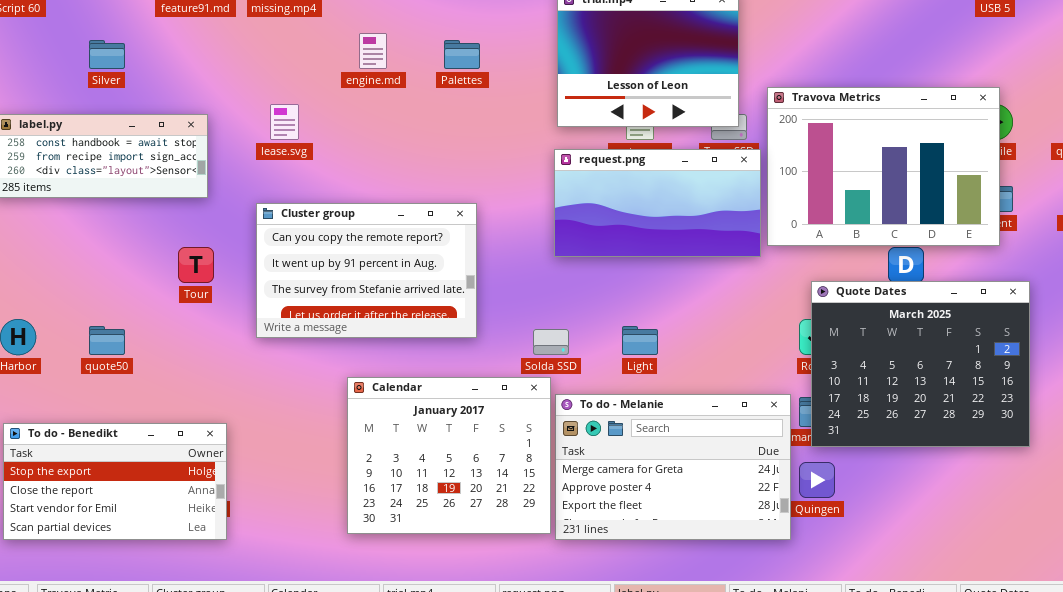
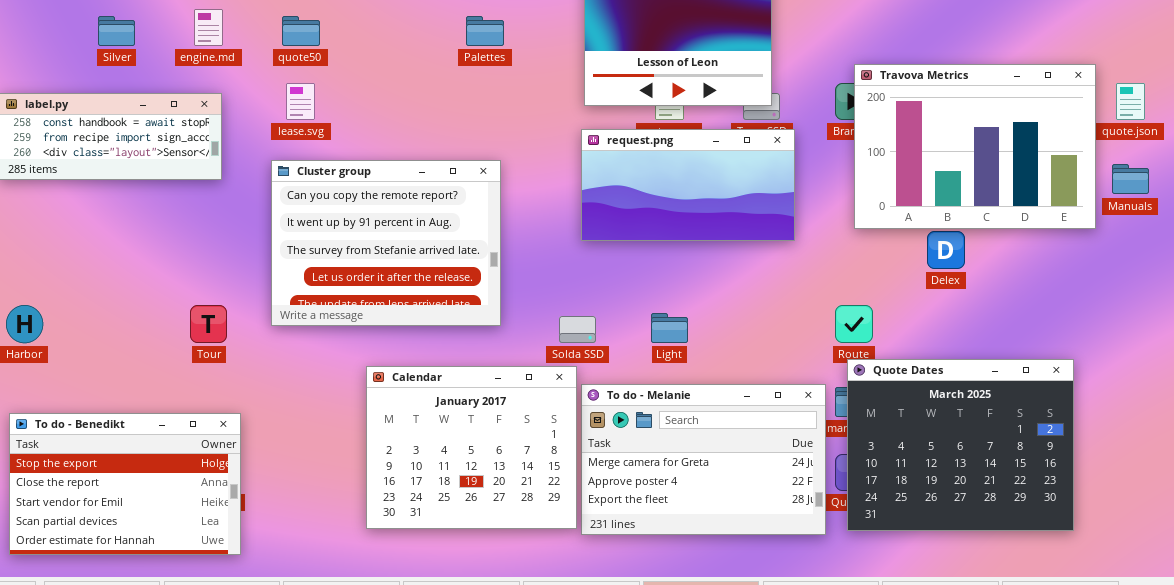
engine.md: [359,33,387,69] -> [194,9,223,46], moved
Travova Metrics: [767,87,1000,246] -> [854,64,1096,229], moved
Cluster group: [256,203,477,338] -> [271,160,501,326], resized
Tour: [178,247,214,283] -> [190,305,227,343], moved
Quote Dates: [811,281,1030,447] -> [847,359,1074,531], moved
quote50: [89,326,125,355] -> [282,16,320,46], moved
To do - Benedikt: [3,423,227,540] -> [9,413,241,555], resized

